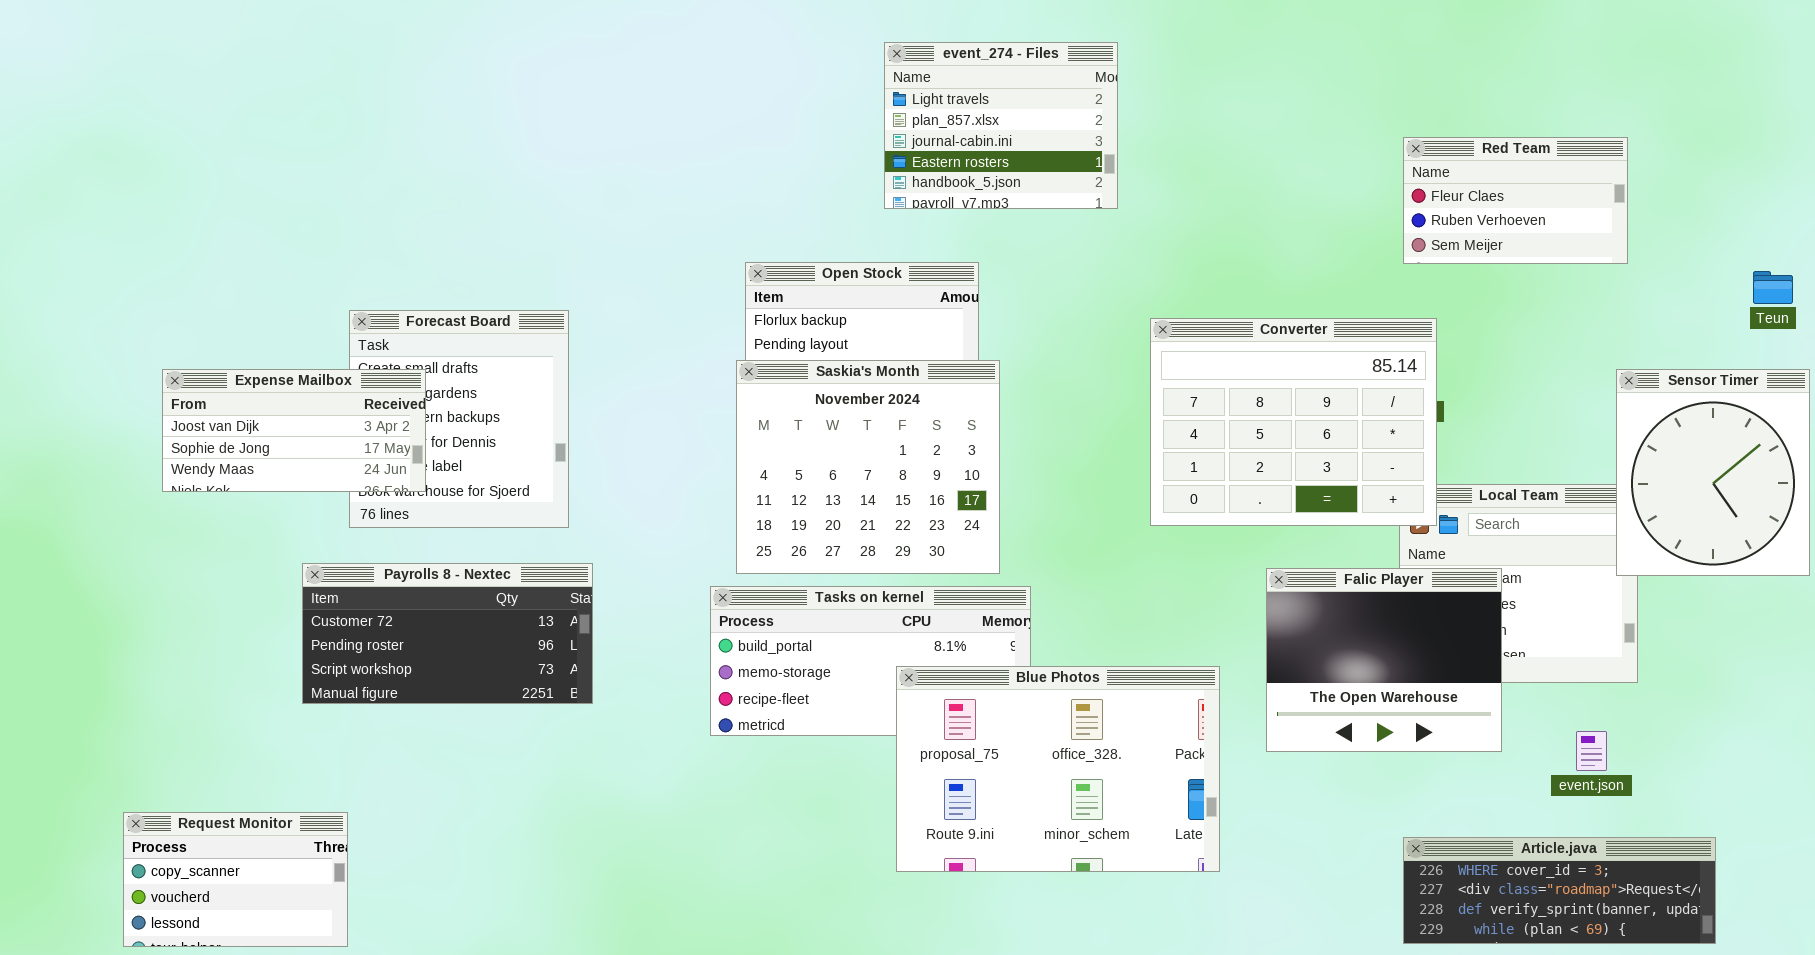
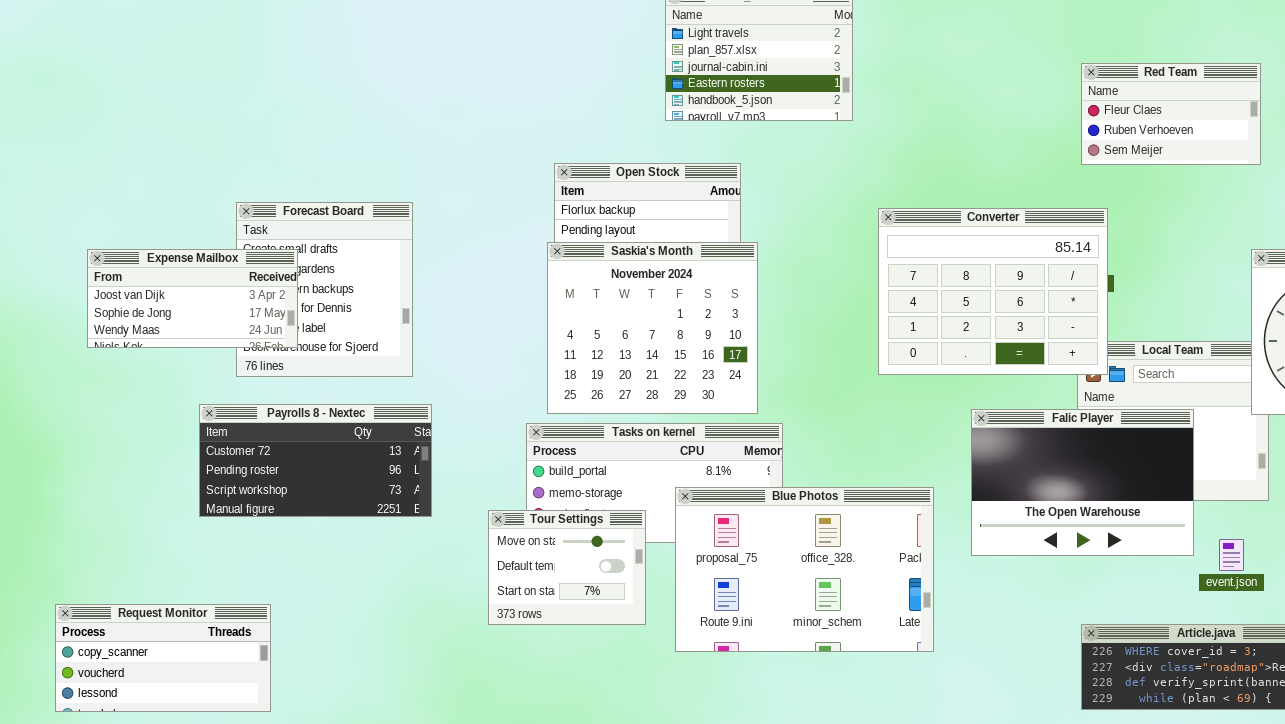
Falic Player: [1266,568,1502,752] -> [971,409,1194,556], resized
Tour Settings: none -> [488,510,646,625], opened
Request Monitor: [123,812,348,947] -> [55,604,271,712], resized

